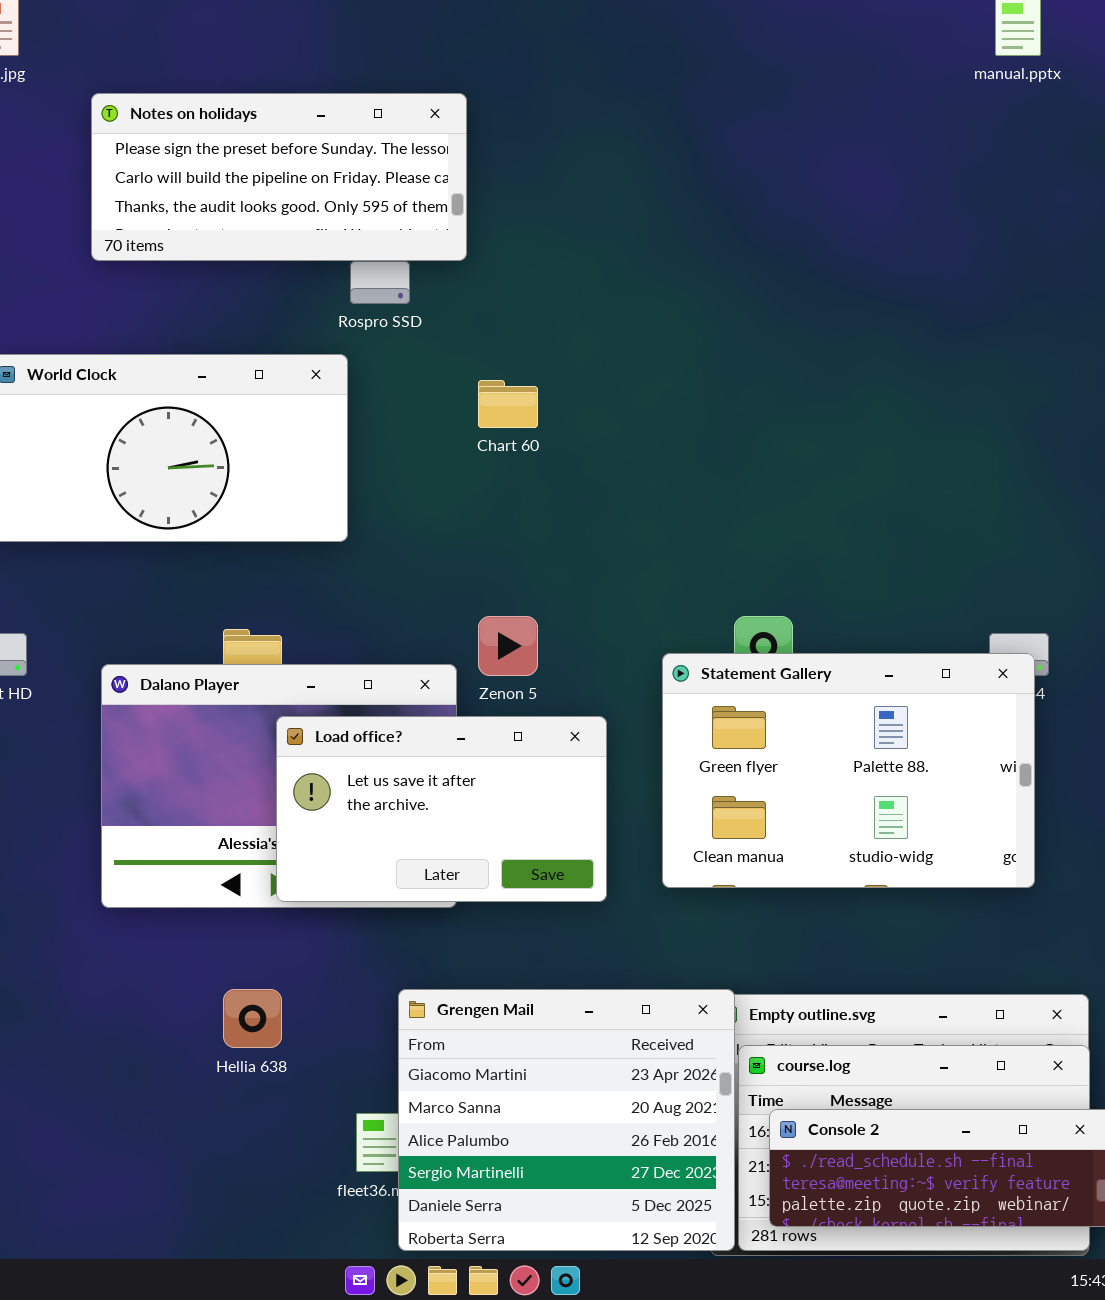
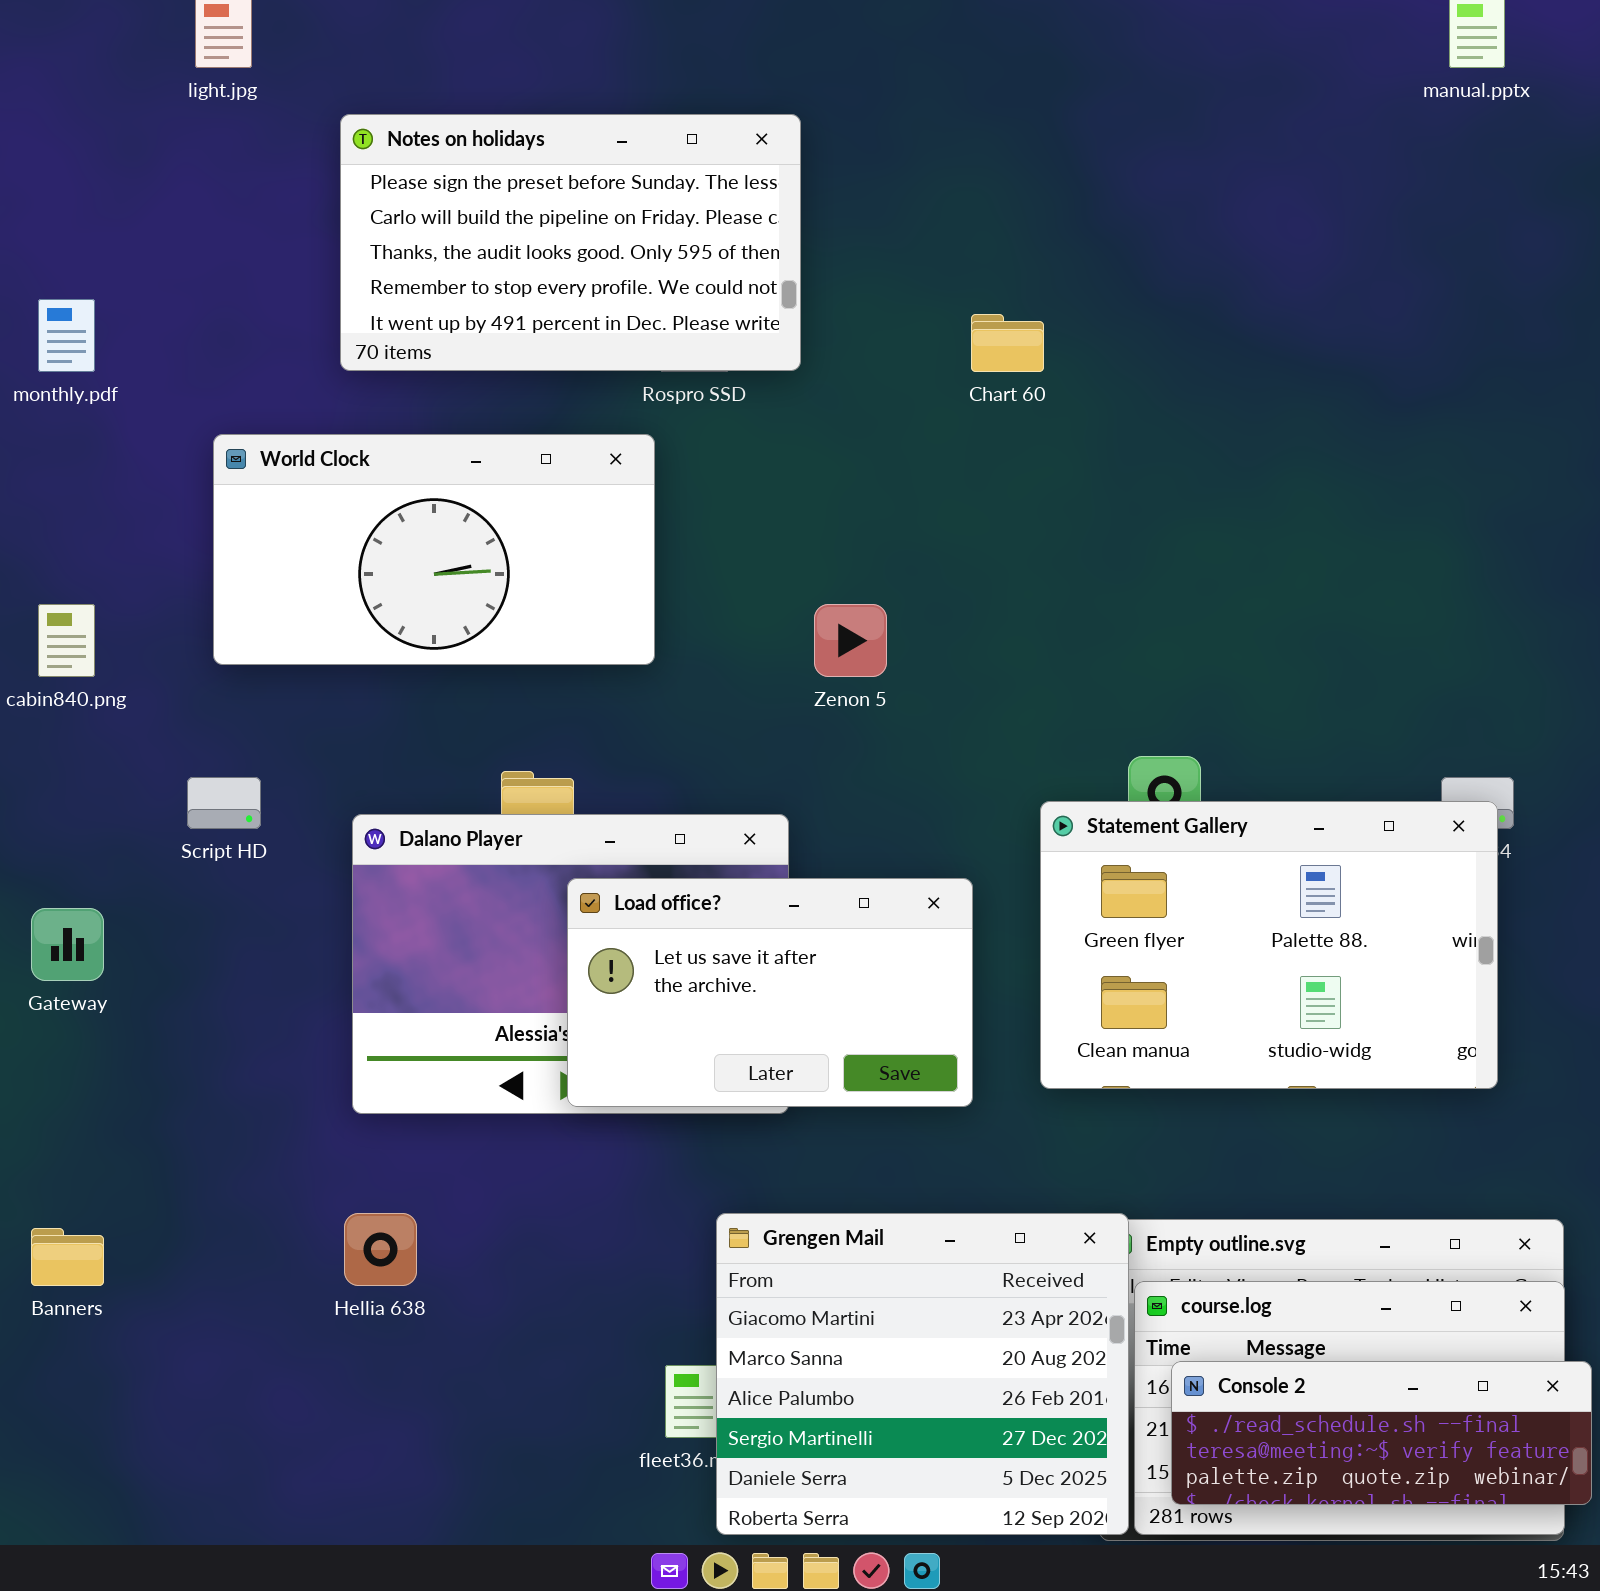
Notes on holidays: [91,93,467,261] -> [340,114,801,371], resized
Chart 60: [478,380,538,428] -> [971,314,1044,372], moved
Zenon 5: [478,616,538,676] -> [814,604,887,677], moved
Hellia 638: [223,989,282,1048] -> [344,1213,417,1286], moved

